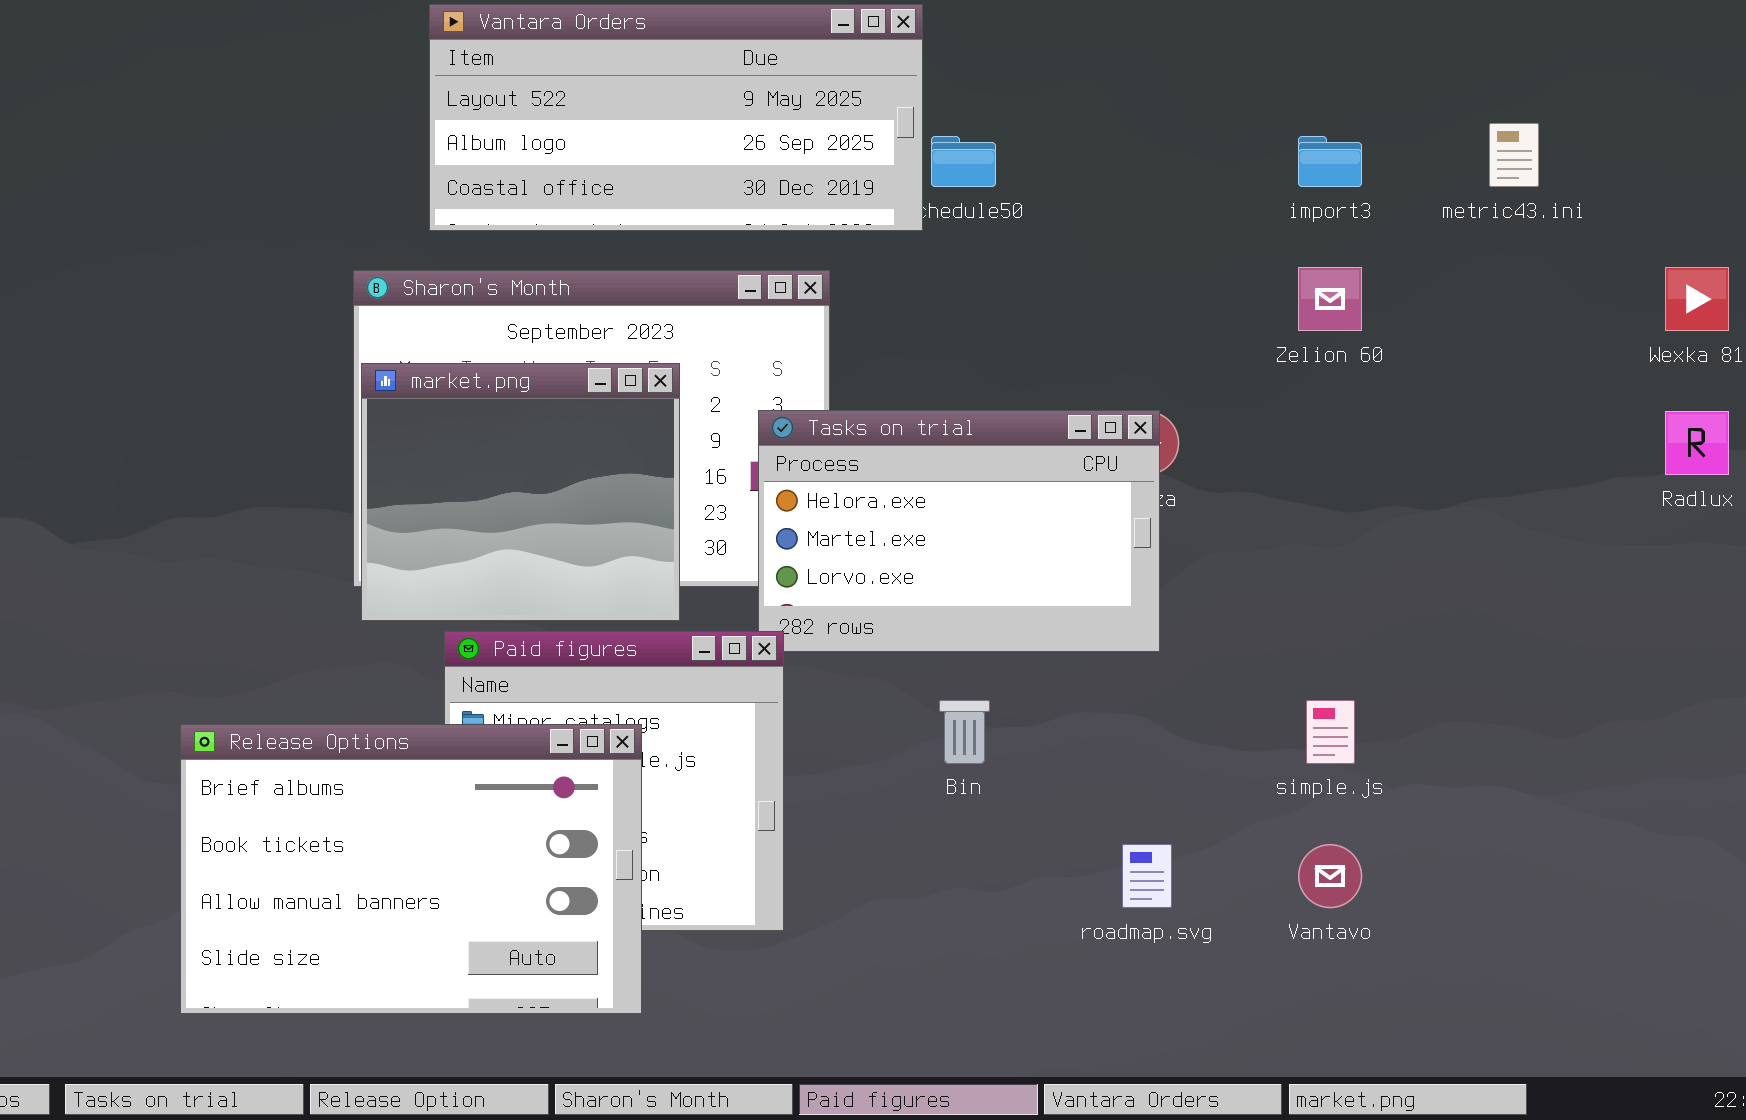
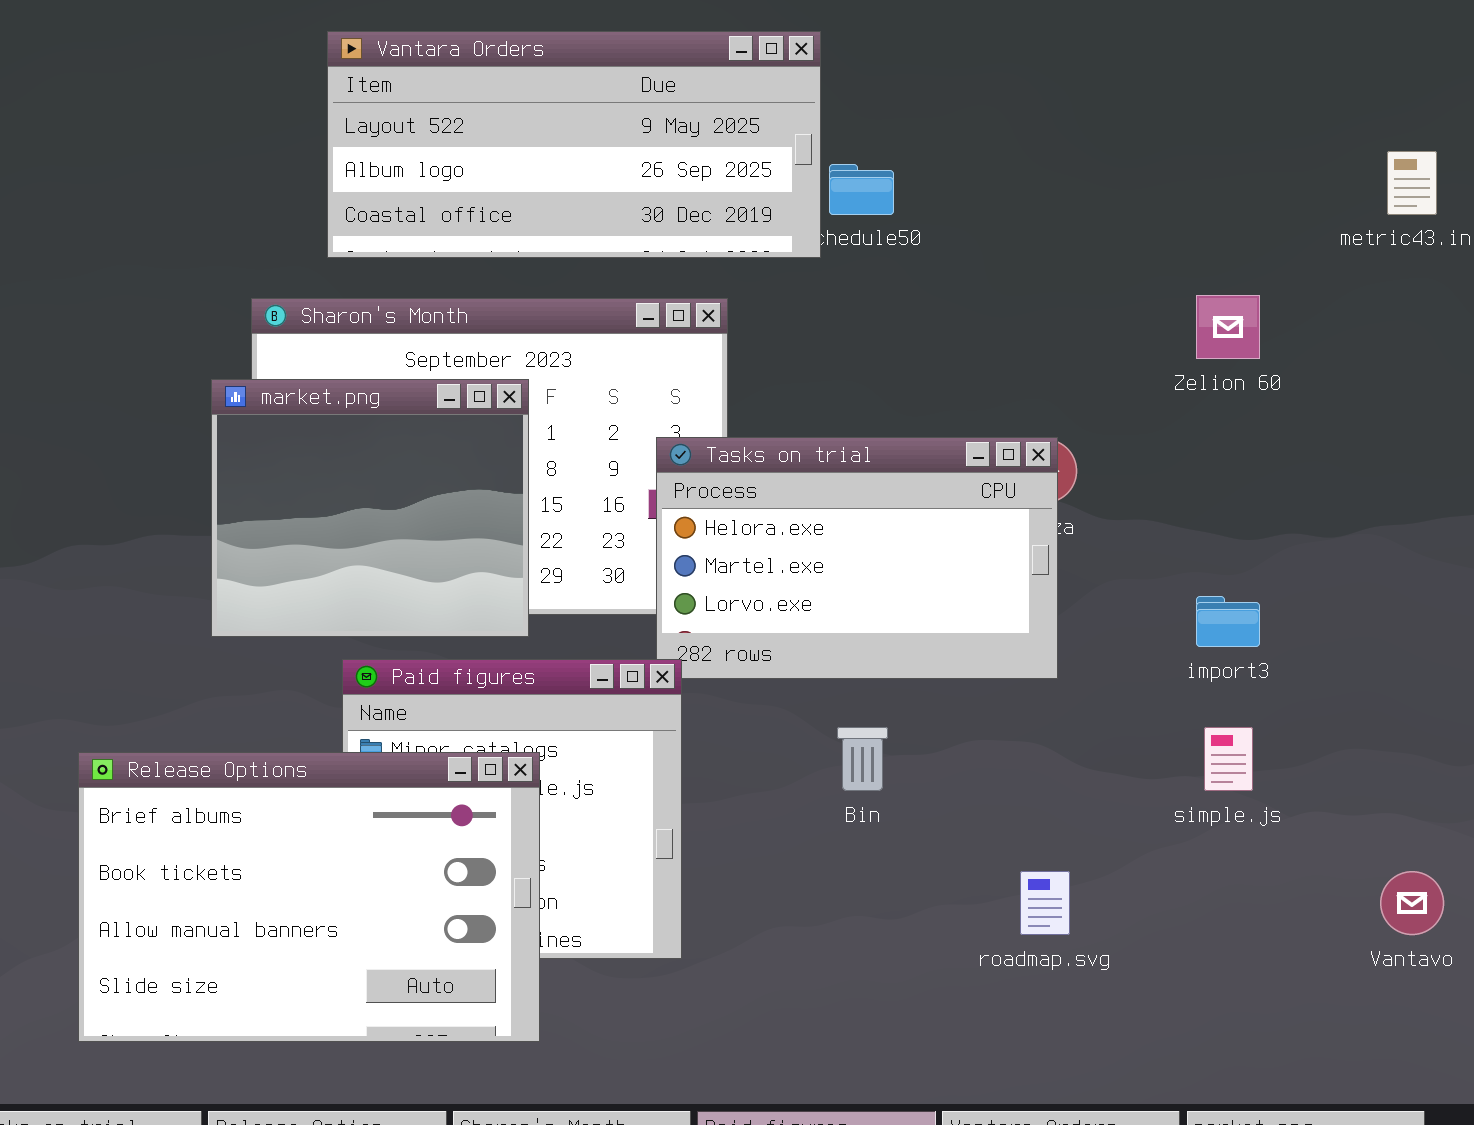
import3: [1298,136,1362,187] -> [1196,596,1260,647], moved
market.png: [361,363,680,621] -> [211,379,529,637], moved
Vantavo: [1298,844,1362,908] -> [1380,871,1444,935], moved

